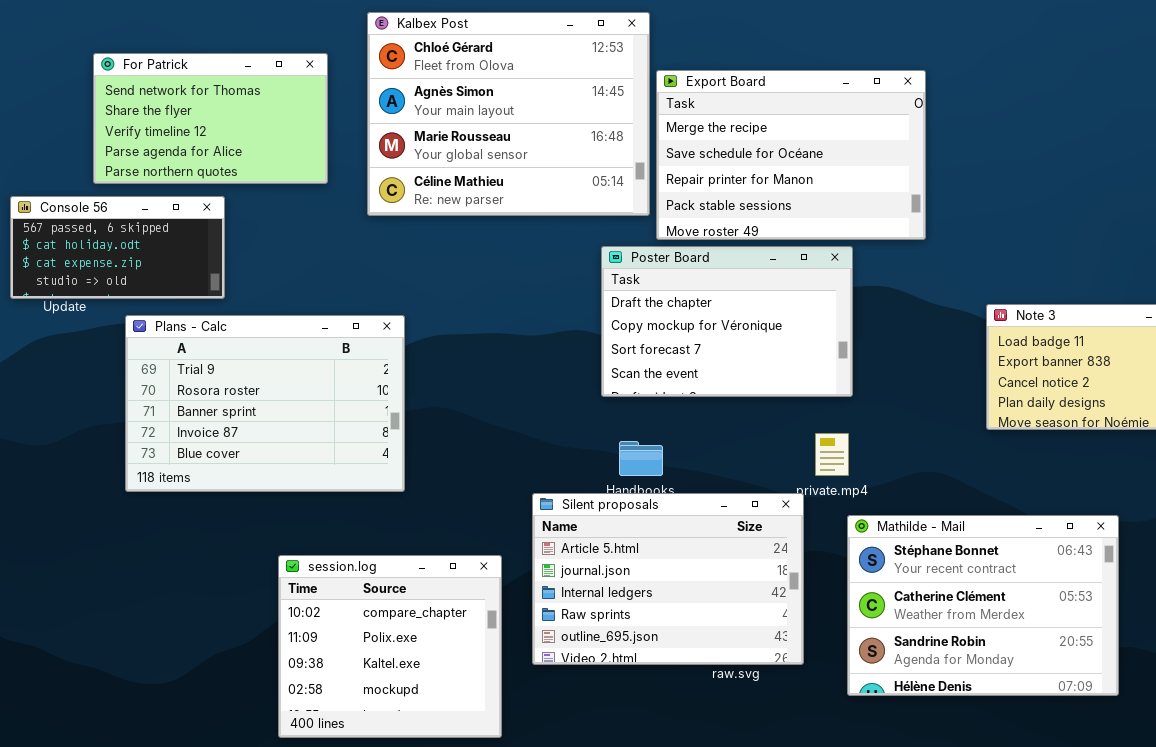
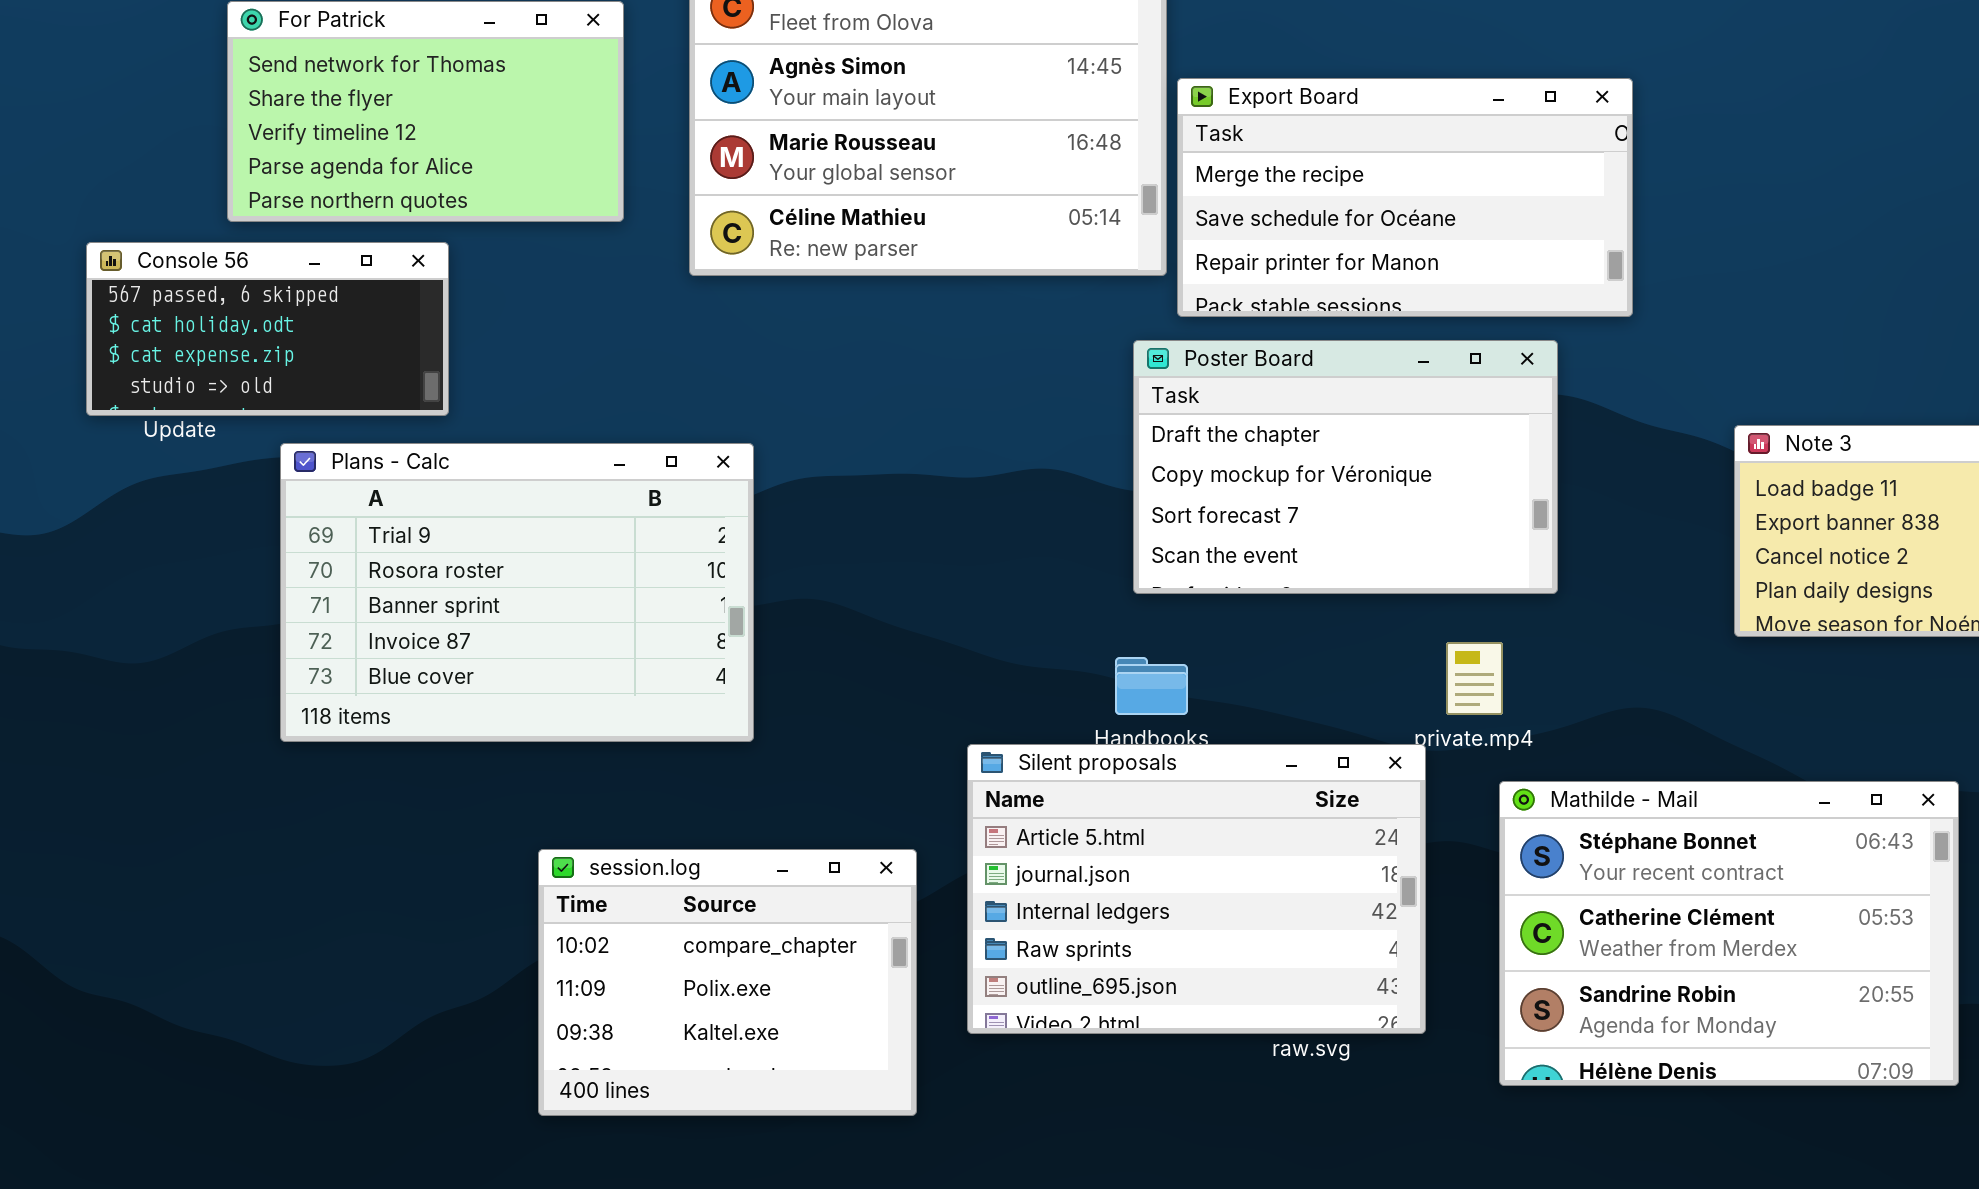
Export Board: [656,70,926,240] -> [1177,78,1633,317], resized
Poster Board: [601,246,853,397] -> [1133,340,1558,594], moved
session.log: [278,555,502,738] -> [538,849,917,1116], resized

